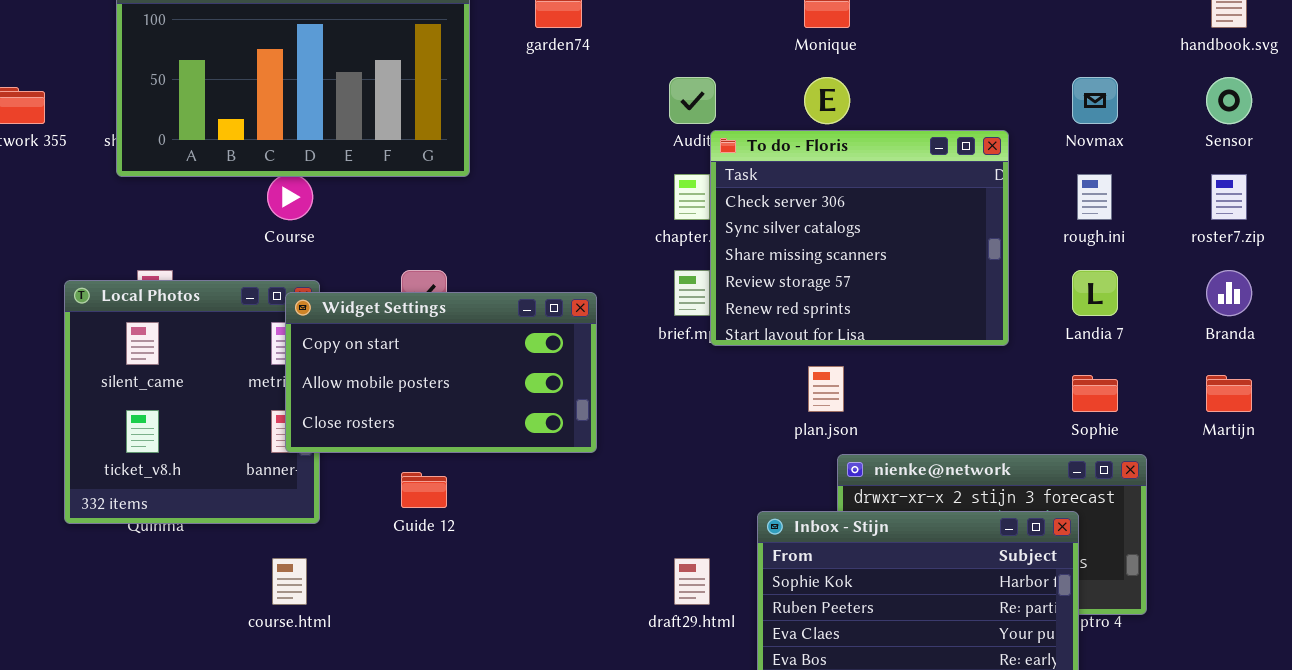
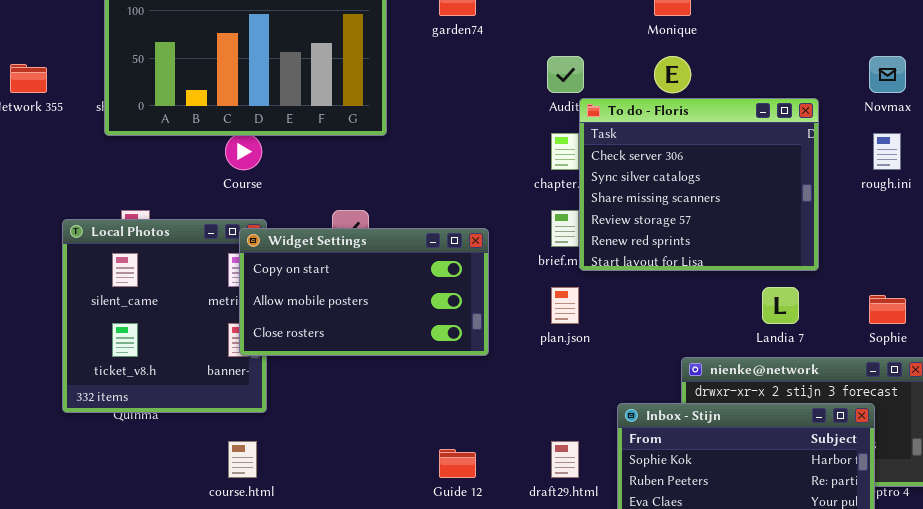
Landia 7: [1072,270,1118,316] -> [762,287,799,324], moved
plan.json: [808,366,844,412] -> [551,287,579,324], moved
Guide 12: [401,472,447,508] -> [439,449,476,478], moved

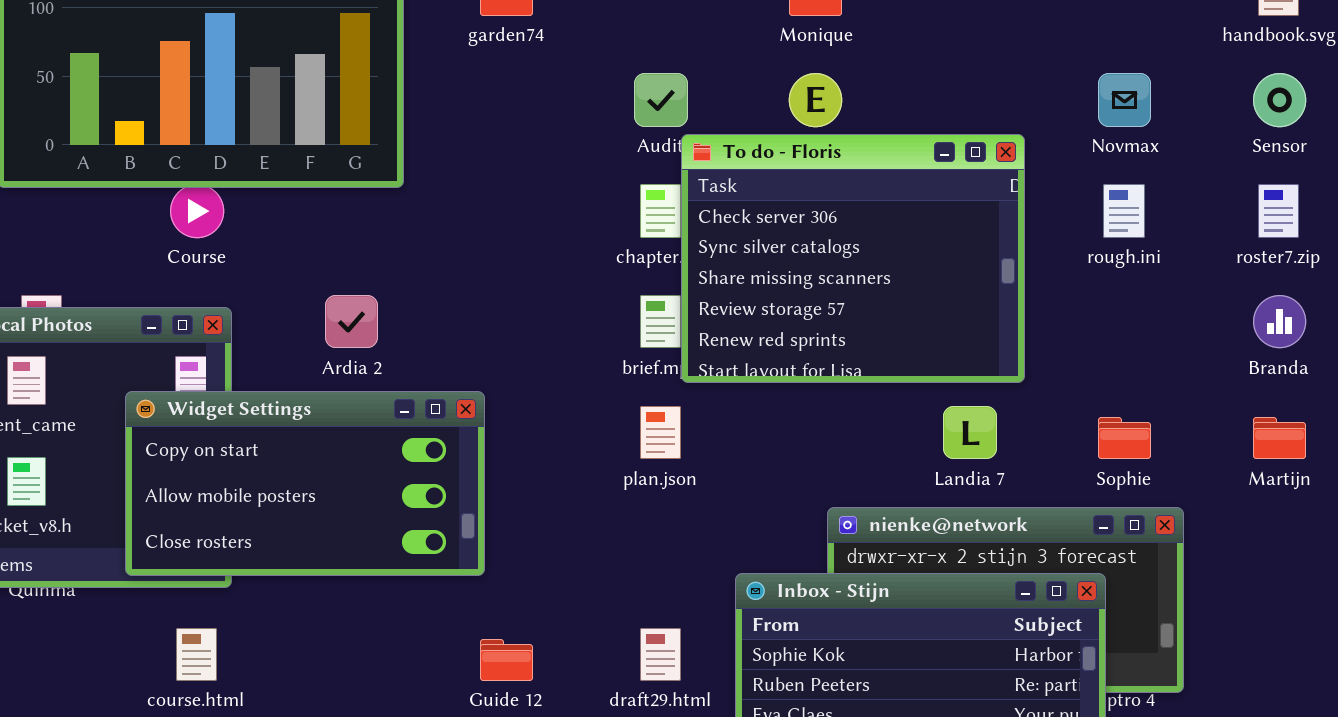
Widget Settings: [239,228,489,356] -> [125,391,485,576], moved

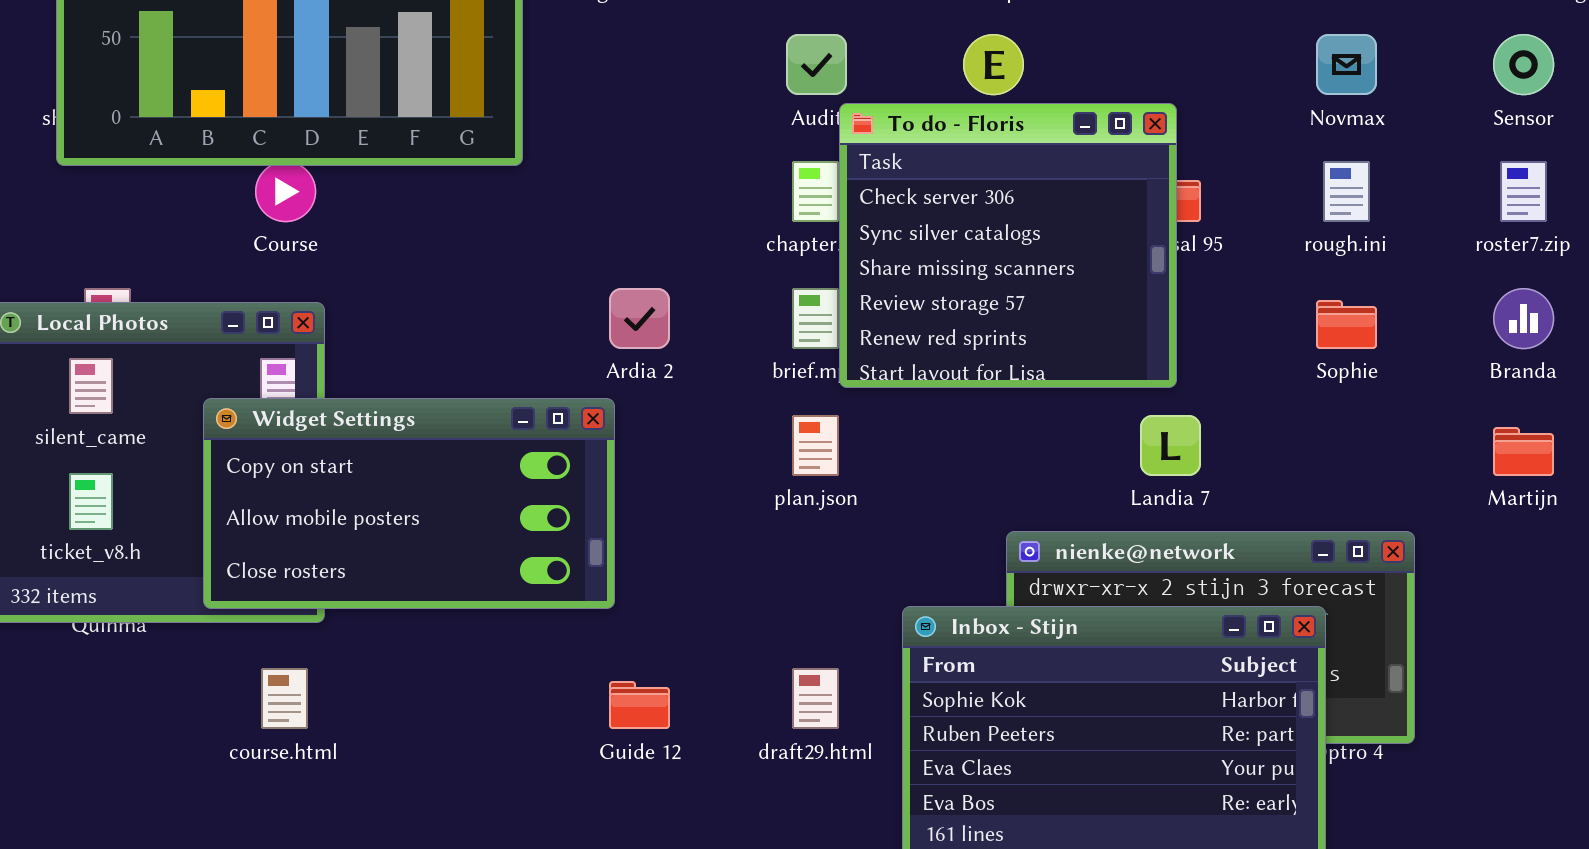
To do - Floris: [681,134,1025,383] -> [839,103,1177,388], resized
Ardia 2: [325,295,378,348] -> [609,288,670,349], moved
Sophie: [1098,417,1151,459] -> [1316,300,1377,349], moved

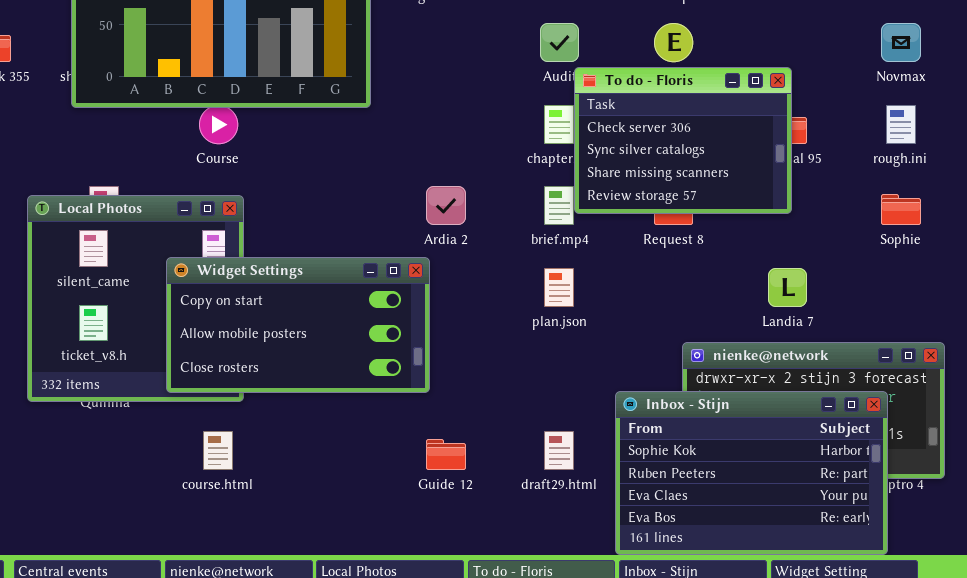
To do - Floris: [839,103,1177,388] -> [574,67,792,214], resized

